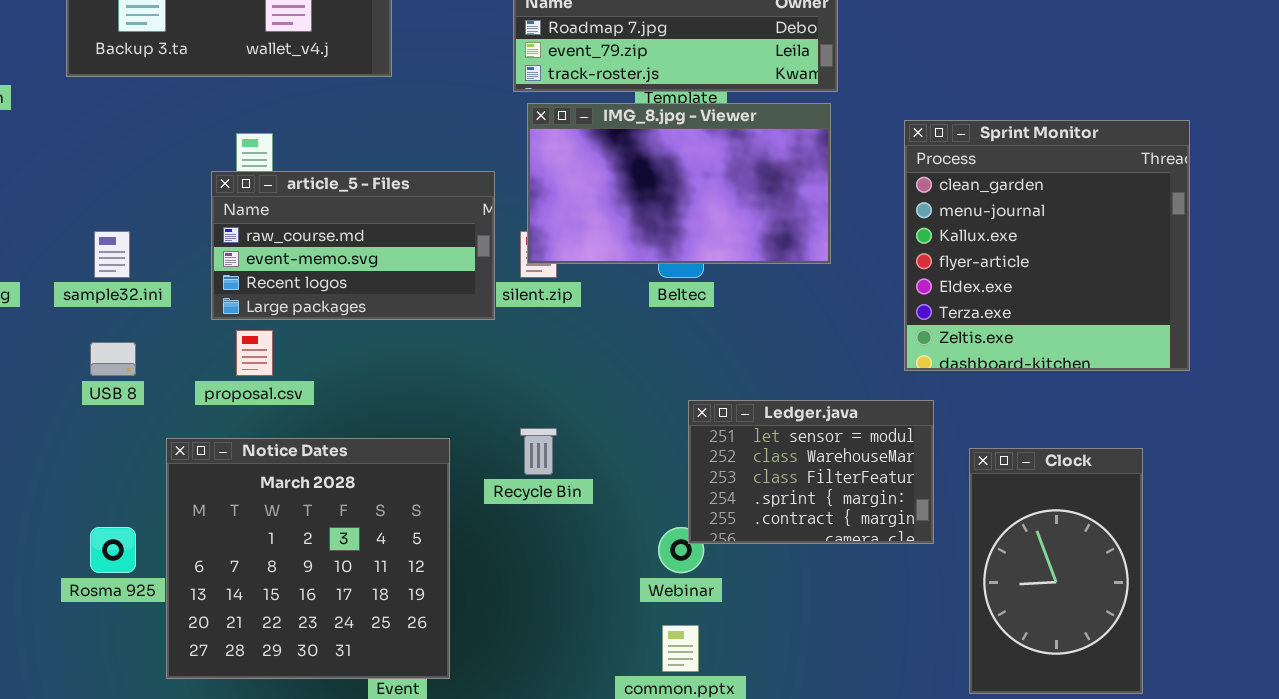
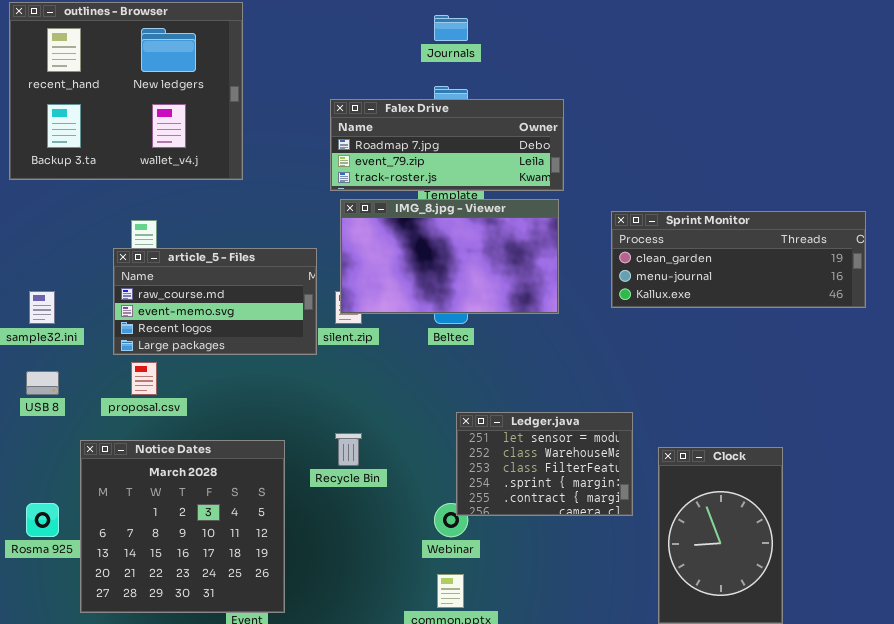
Sprint Monitor: [904,120,1190,371] -> [611,211,866,308], resized

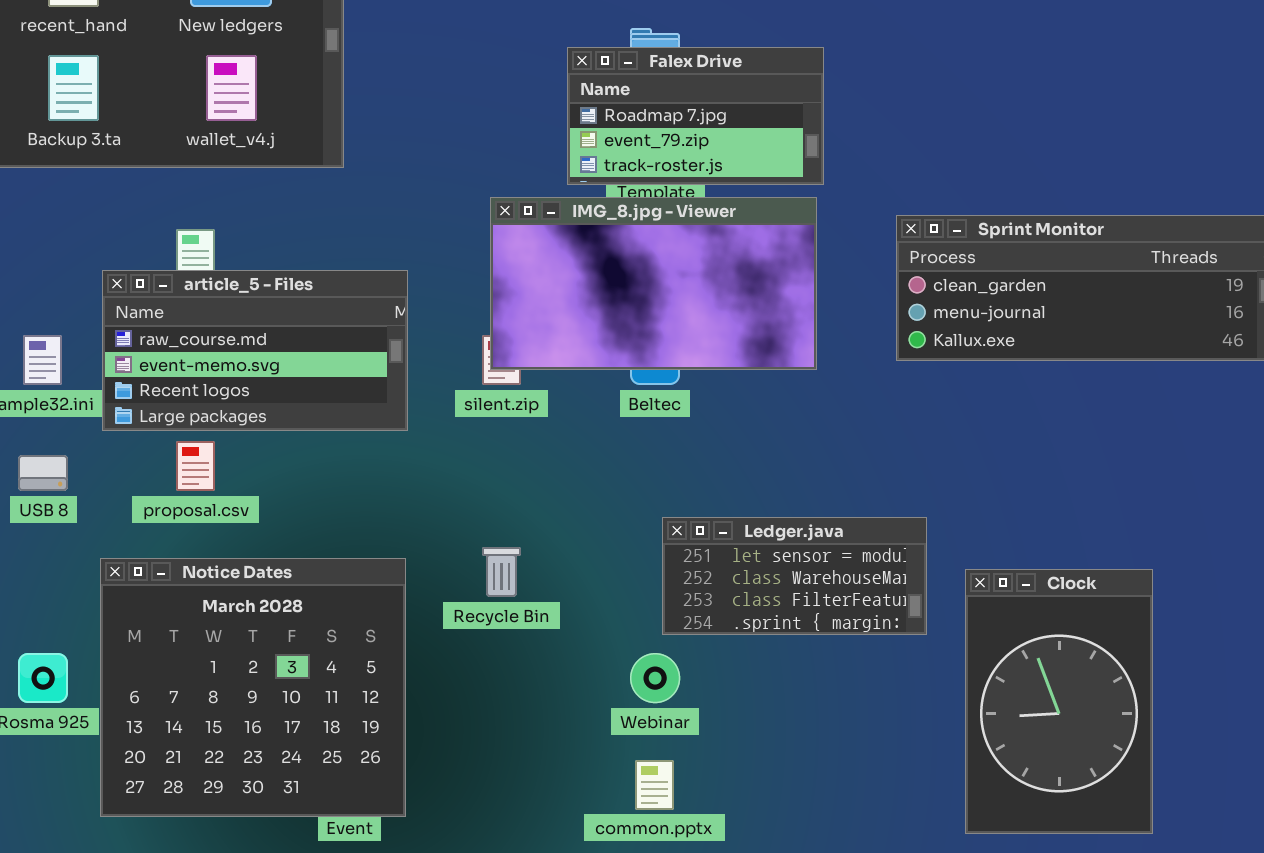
Falex Drive: [330,99,564,191] -> [567,47,824,185], resized
article_5 - Files: [113,248,317,355] -> [102,270,408,431], moved
Ledger.java: [456,412,633,516] -> [662,517,927,635], resized

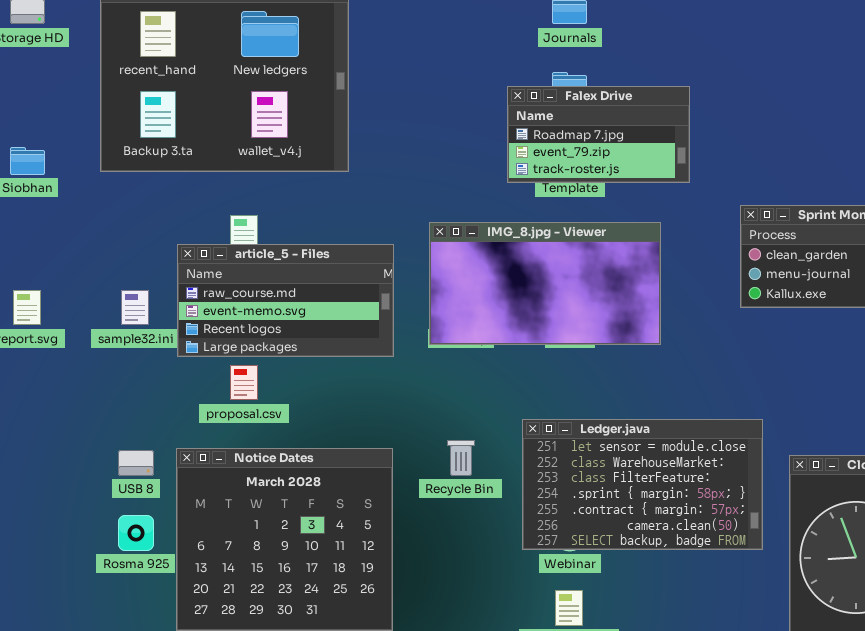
IMG_8.jpg - Viewer: [490,197,817,370] -> [429,222,661,345], moved
USB 8: [18,455,68,491] -> [118,450,154,476], moved
Ledger.java: [662,517,927,635] -> [522,419,763,550], resized

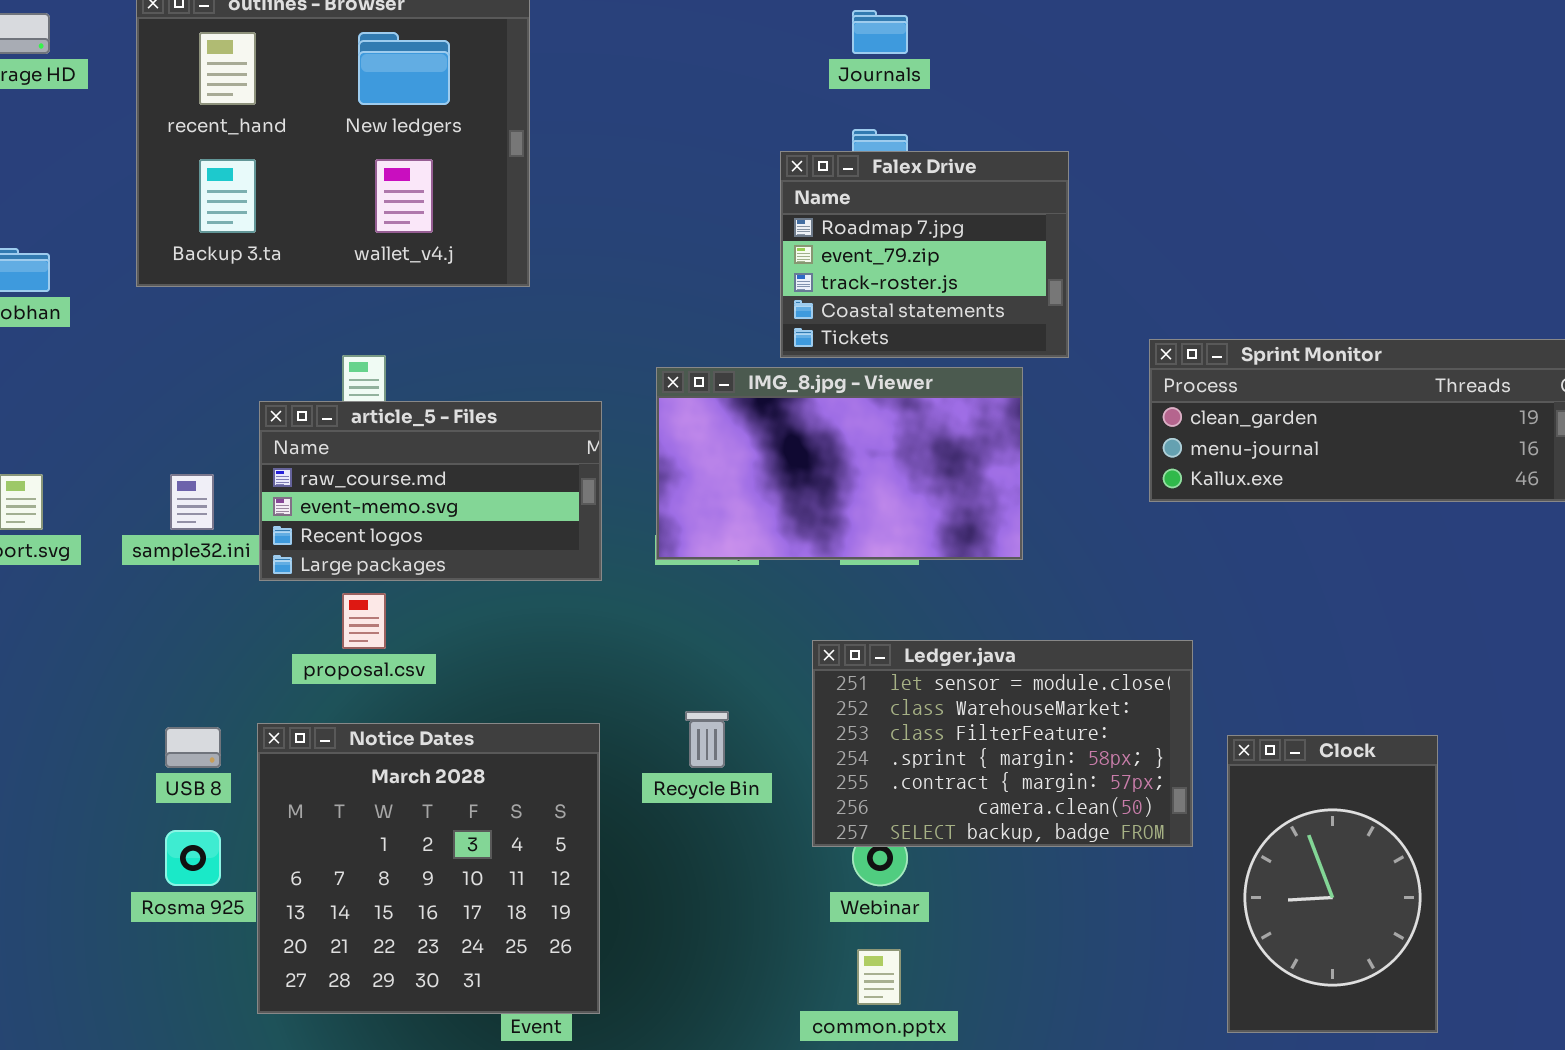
Falex Drive: [507,86,690,183] -> [780,151,1069,358], resized
Ledger.java: [522,419,763,550] -> [812,640,1193,847], moved

